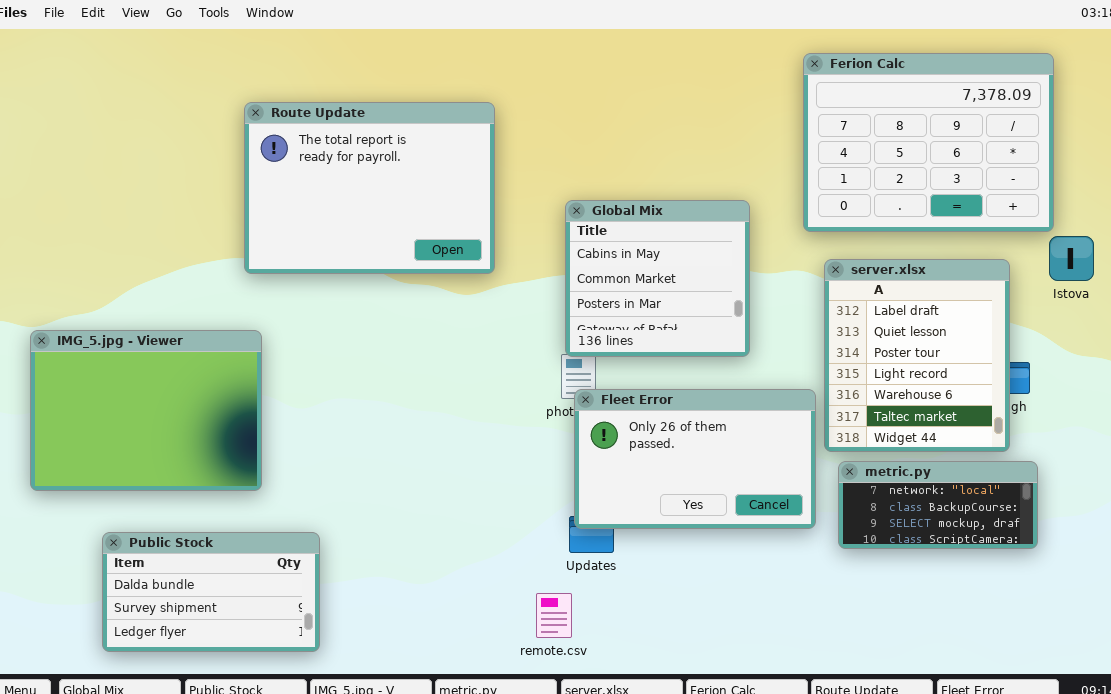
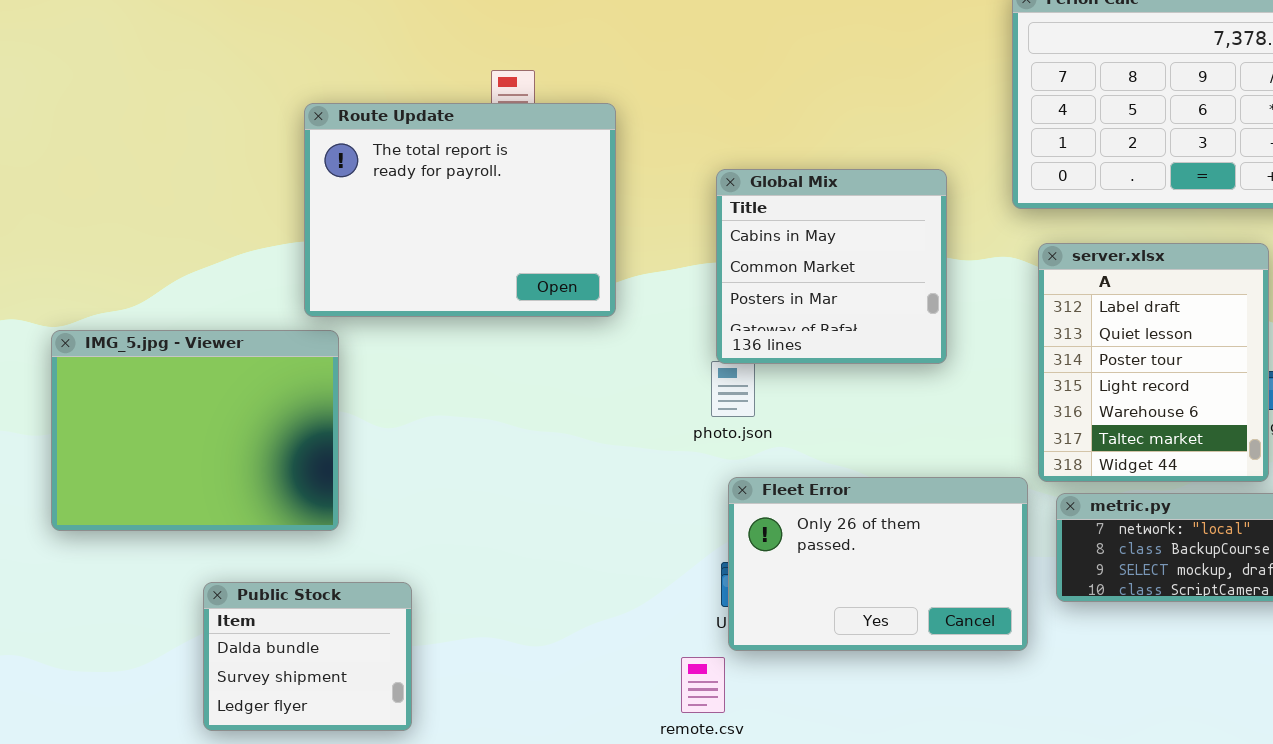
Route Update: [244,102,495,274] -> [304,103,616,317], moved
Fleet Error: [574,389,816,529] -> [728,477,1028,651], moved
Public Stock: [102,532,320,652] -> [203,582,412,731], resized

